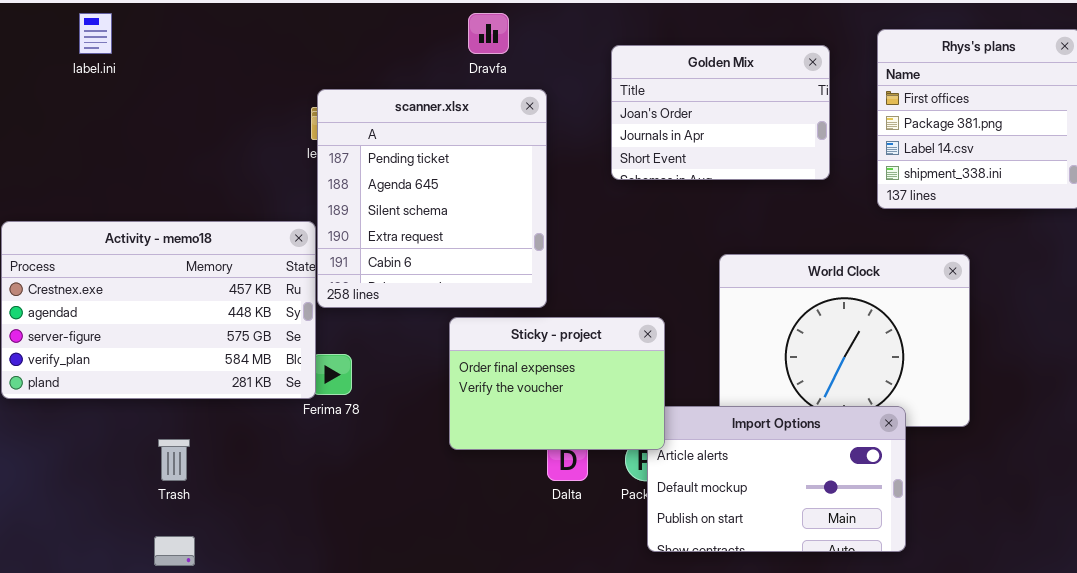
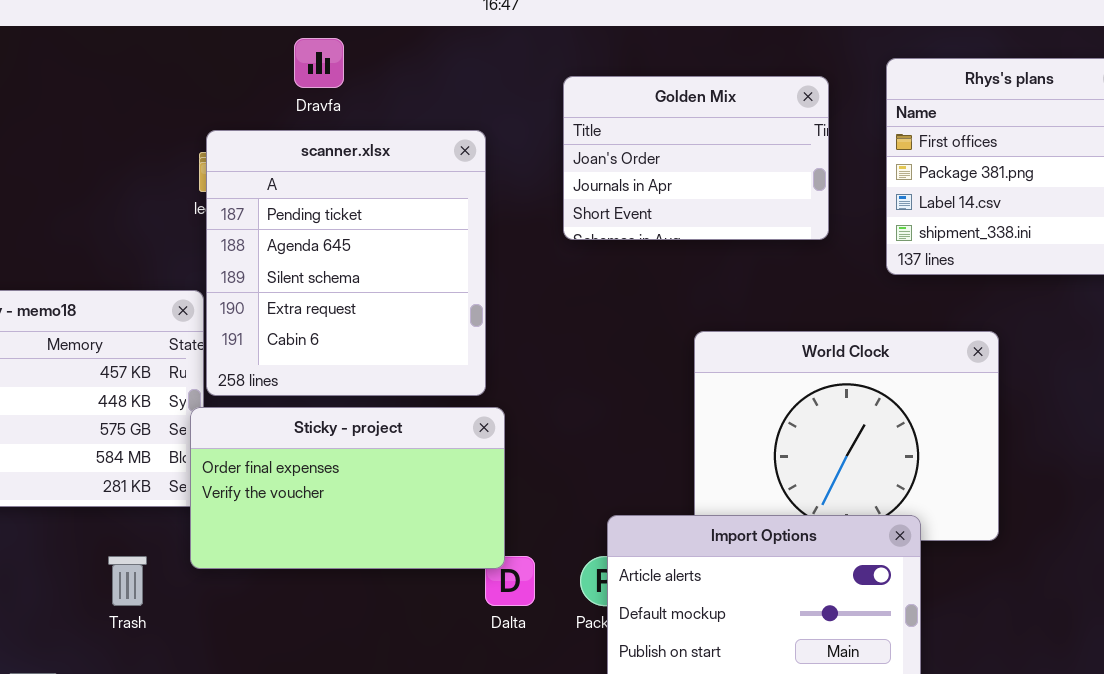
Dravfa: [468,13,509,54] -> [294,38,344,88], moved
Sticky - project: [449,317,665,450] -> [190,407,505,569], moved, resized
Trash: [158,439,190,481] -> [108,556,147,606], moved

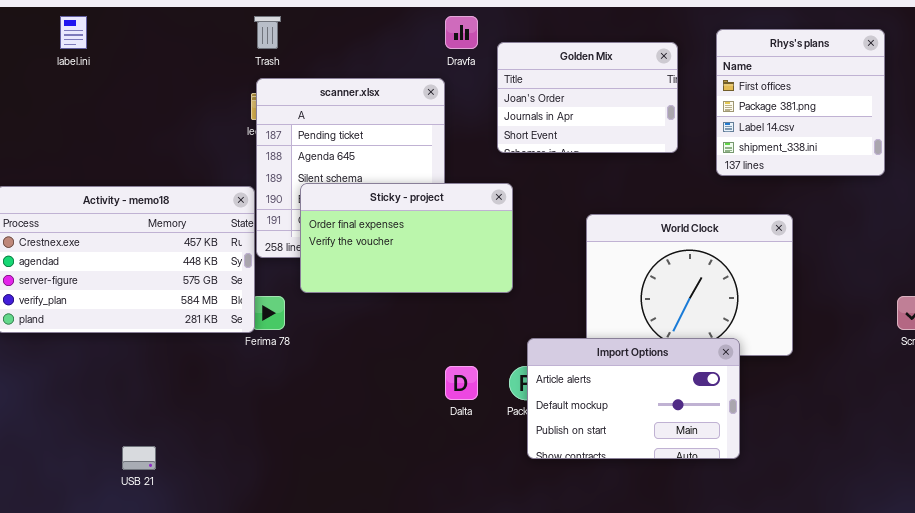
Dravfa: [294,38,344,88] -> [445,16,478,49], moved
Sticky - project: [190,407,505,569] -> [300,183,513,293], moved
Trash: [108,556,147,606] -> [254,16,281,49], moved

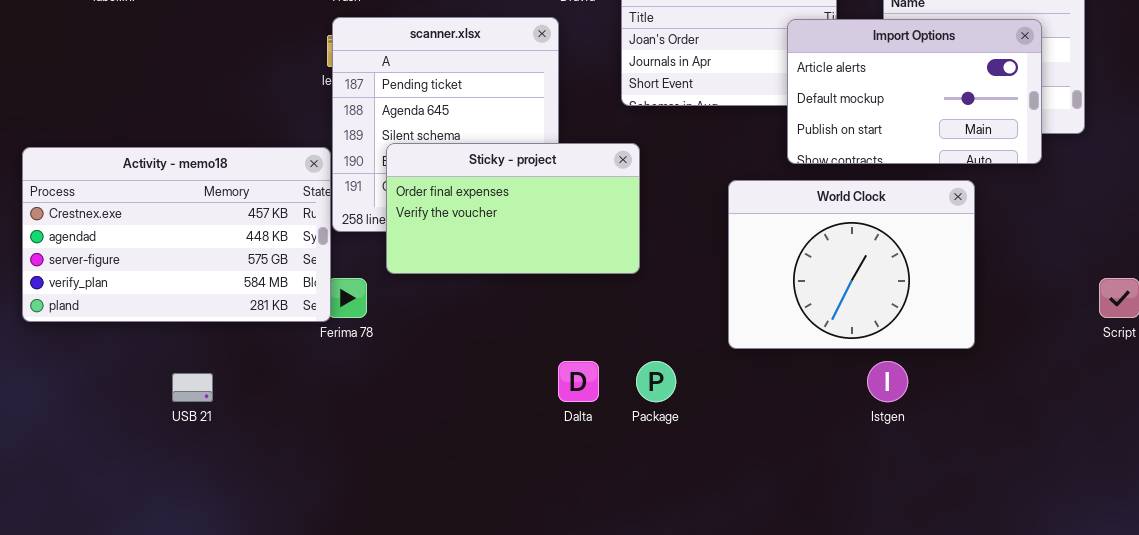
Import Options: [527,338,740,459] -> [787,19,1042,164], moved
USB 21: [122,446,156,470] -> [172,373,213,402], moved

